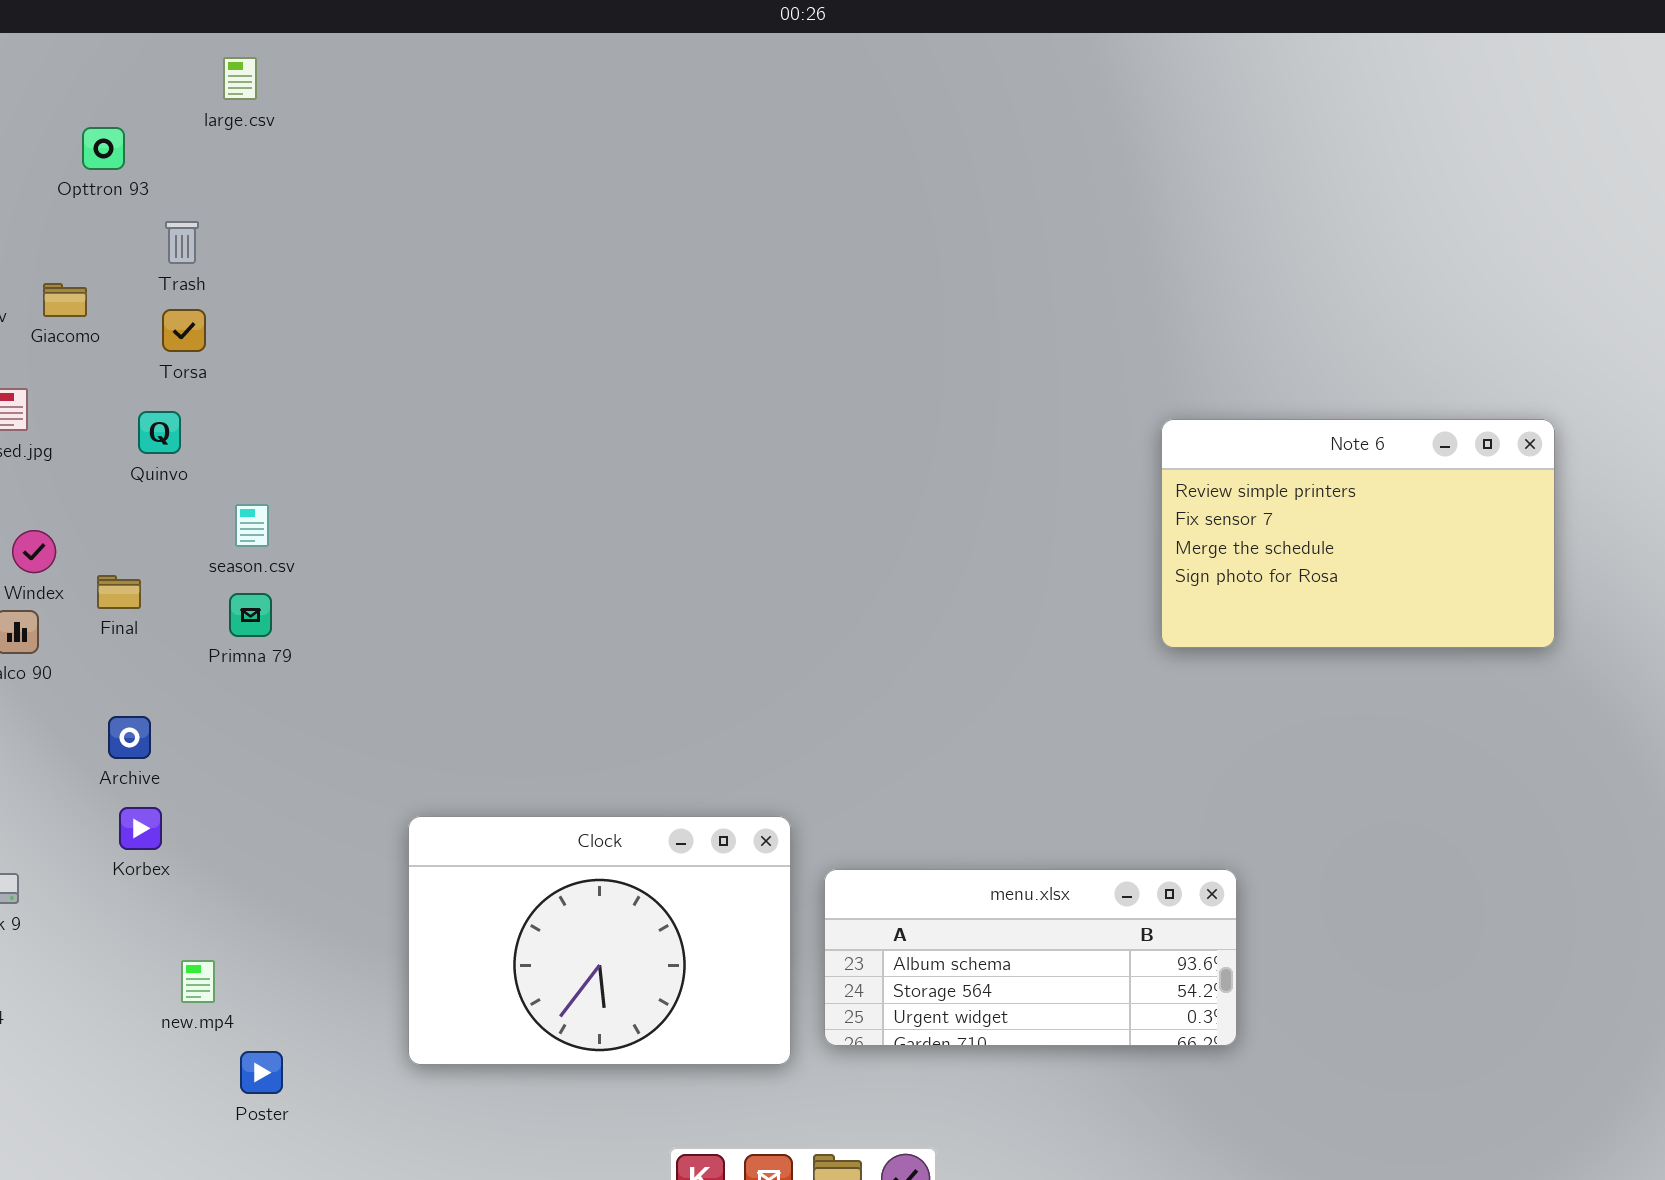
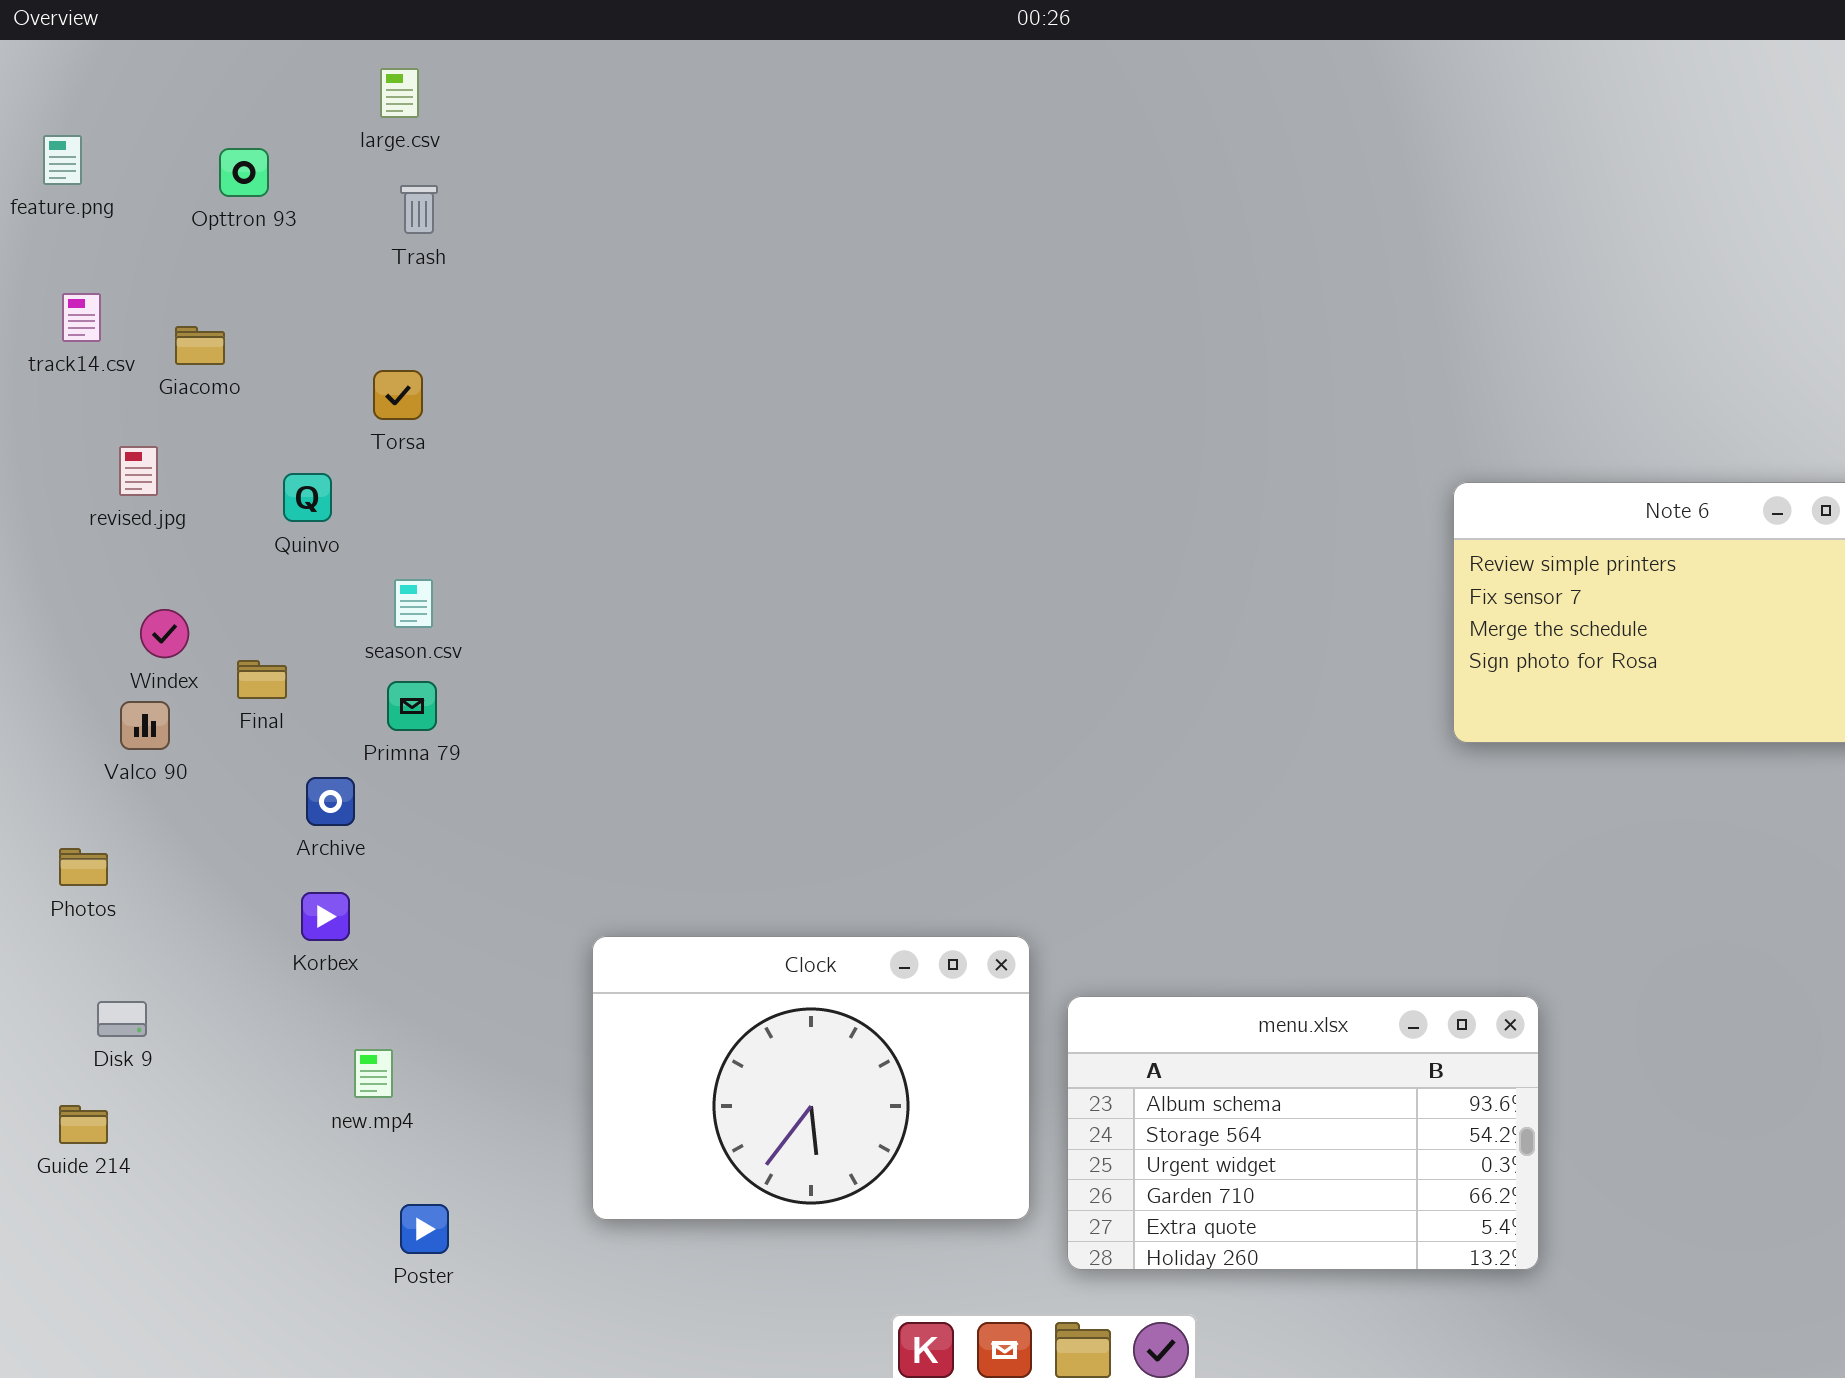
Trash: [165,221,199,264] -> [400,185,438,234], moved
Torsa: [162,309,206,352] -> [373,370,423,420], moved
Archive: [108,716,151,759] -> [306,777,355,826], moved
Korbex: [119,807,162,850] -> [301,892,350,941], moved
menu.xlsx: [824,869,1237,1046] -> [1067,996,1539,1270], resized
new.mp4: [181,960,215,1003] -> [354,1049,393,1098], moved

